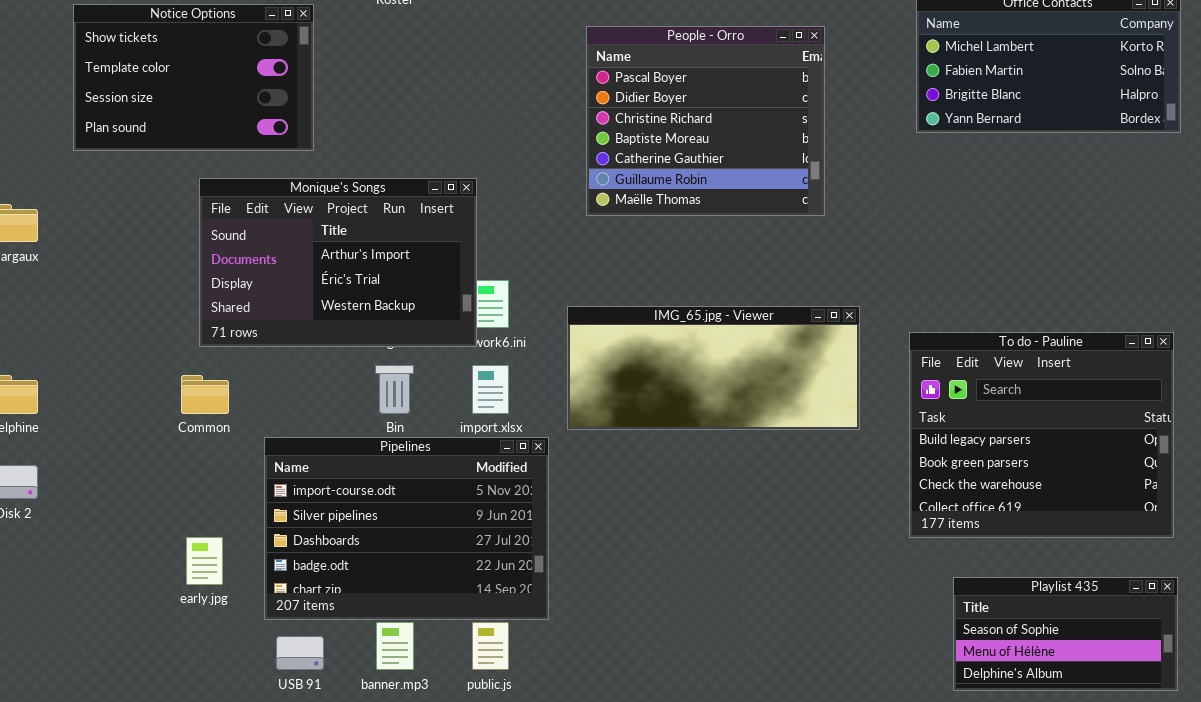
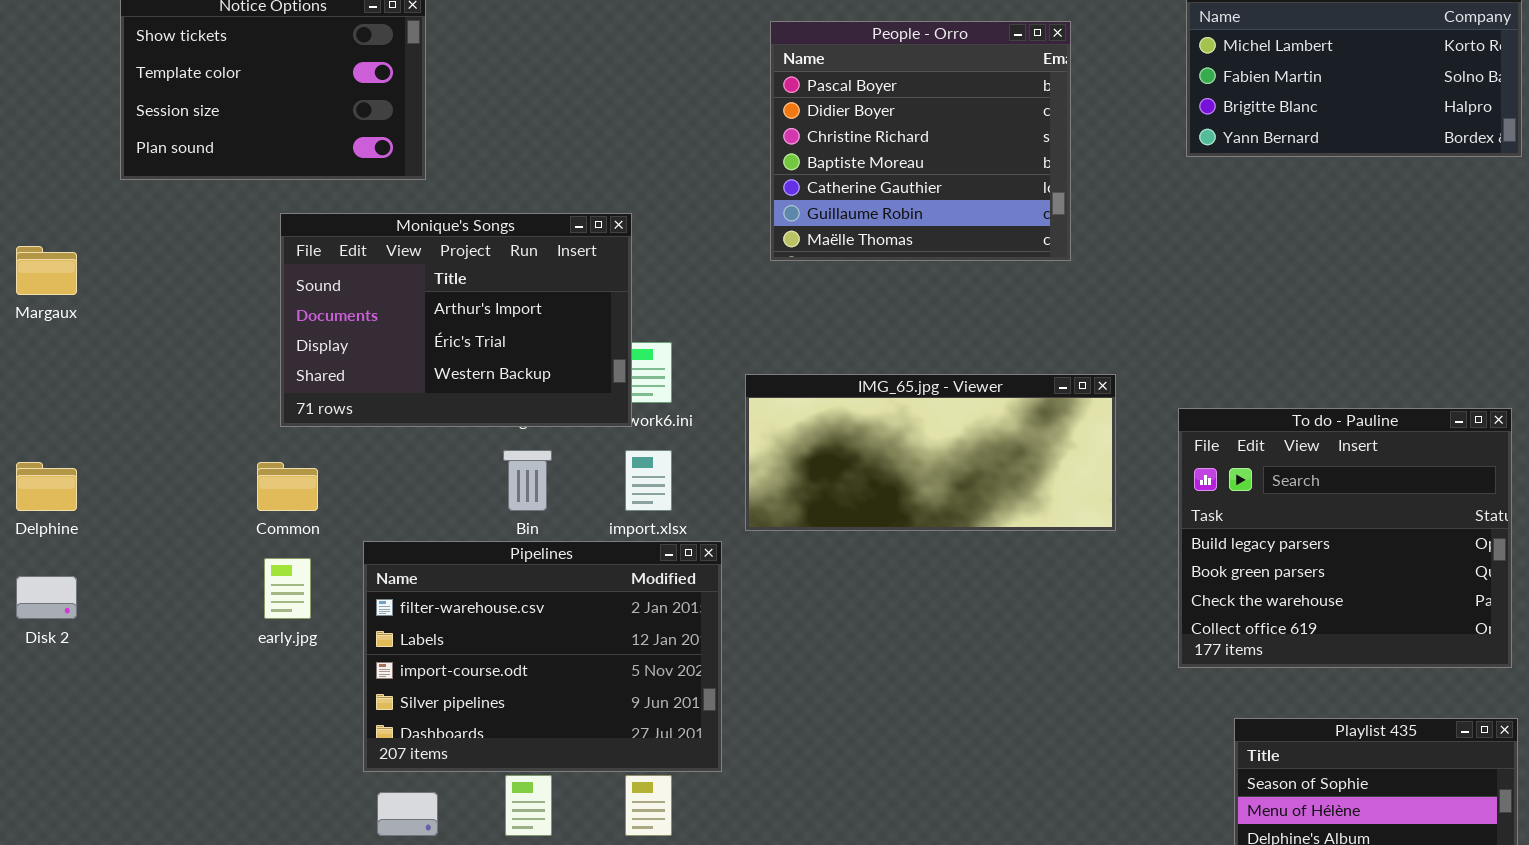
Pipelines: [264,437,549,620] -> [363,541,722,772], scrolled up 2 rows
early.jpg: [186,537,223,585] -> [264,558,311,619], moved

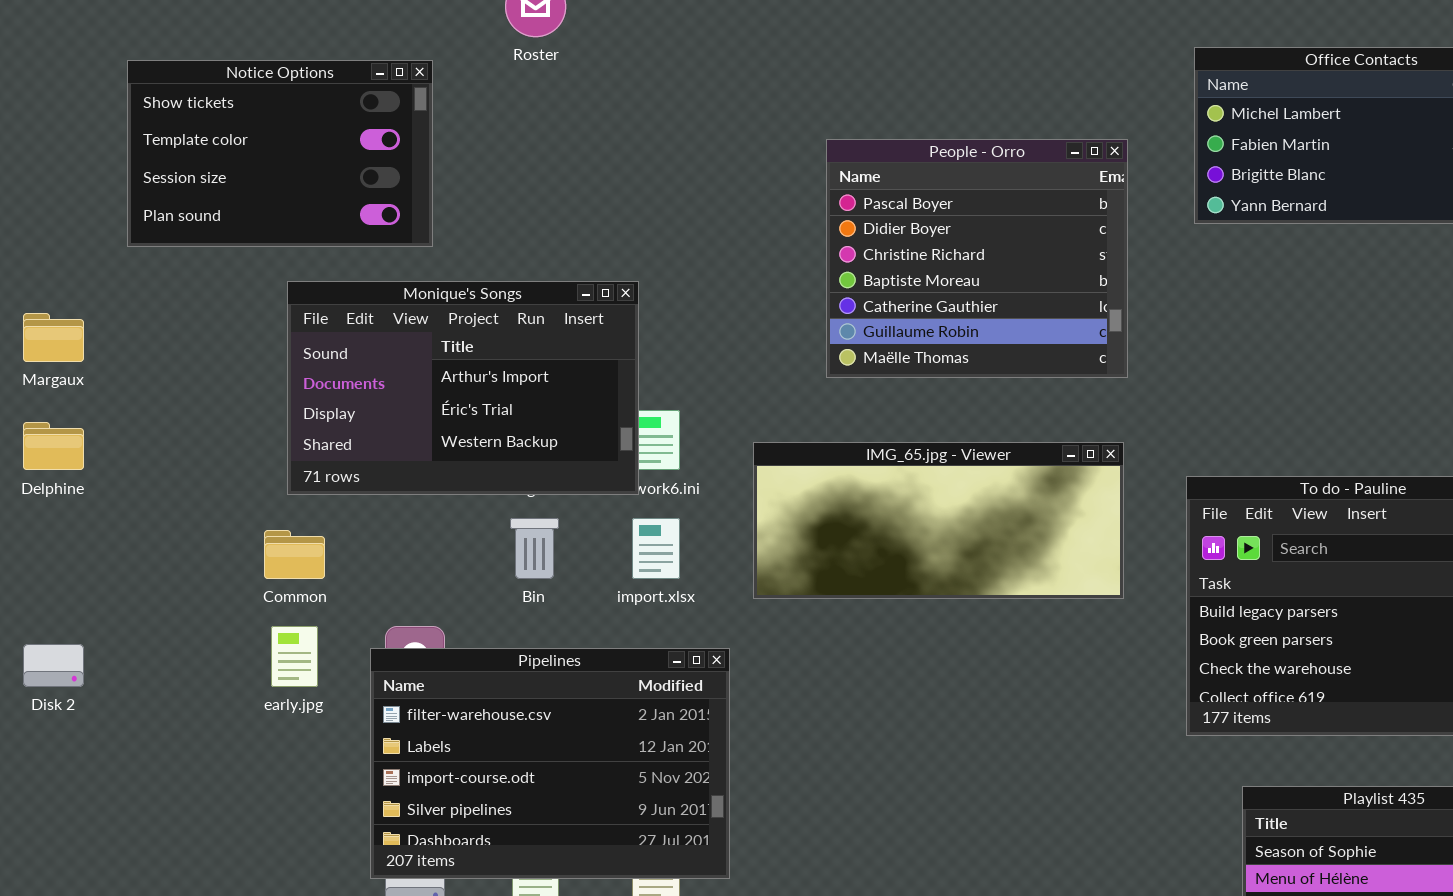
People - Orro: [770,21,1071,261] -> [826,139,1128,378], moved
Delphine: [16,462,77,511] -> [23,422,84,470], moved
Pipelines: [363,541,722,772] -> [370,648,730,879], moved

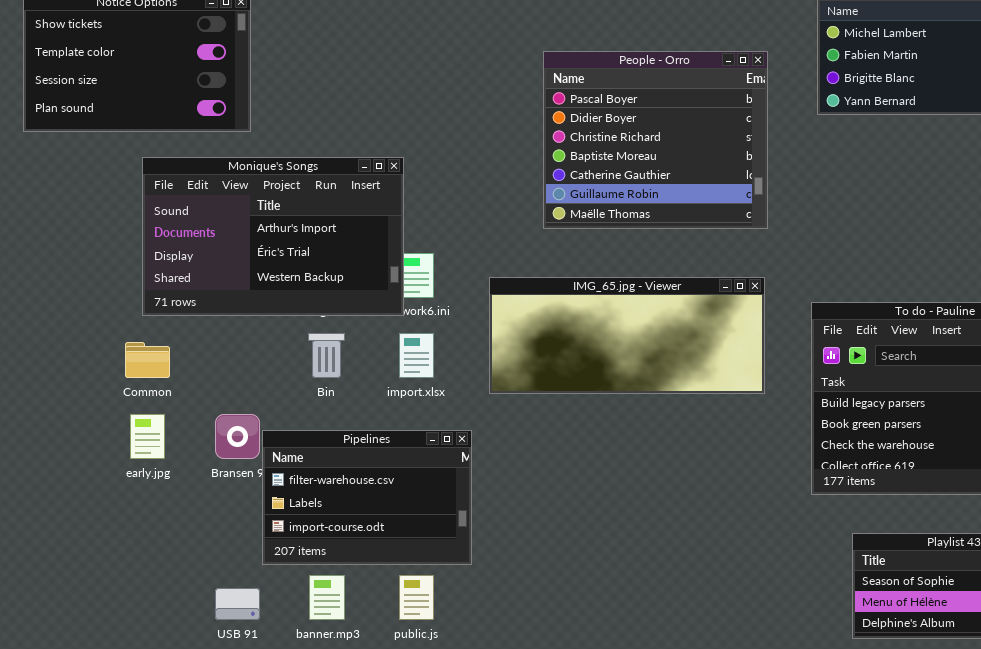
Pipelines: [370,648,730,879] -> [262,430,472,565], resized

